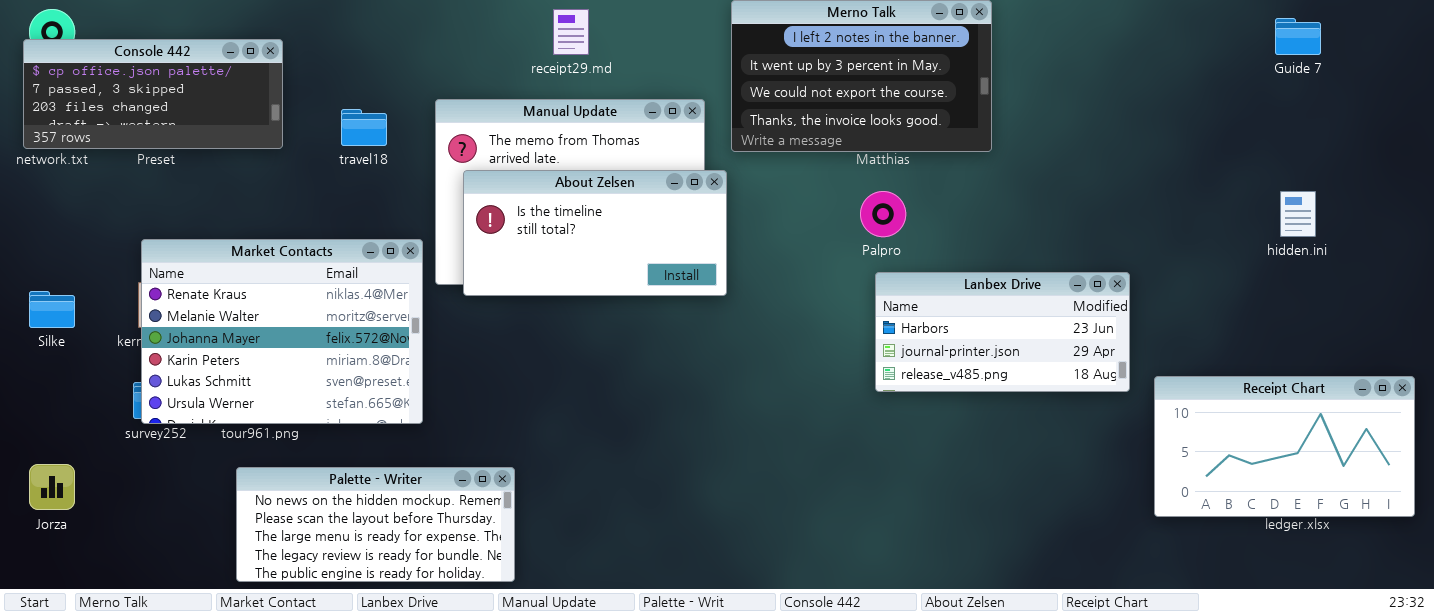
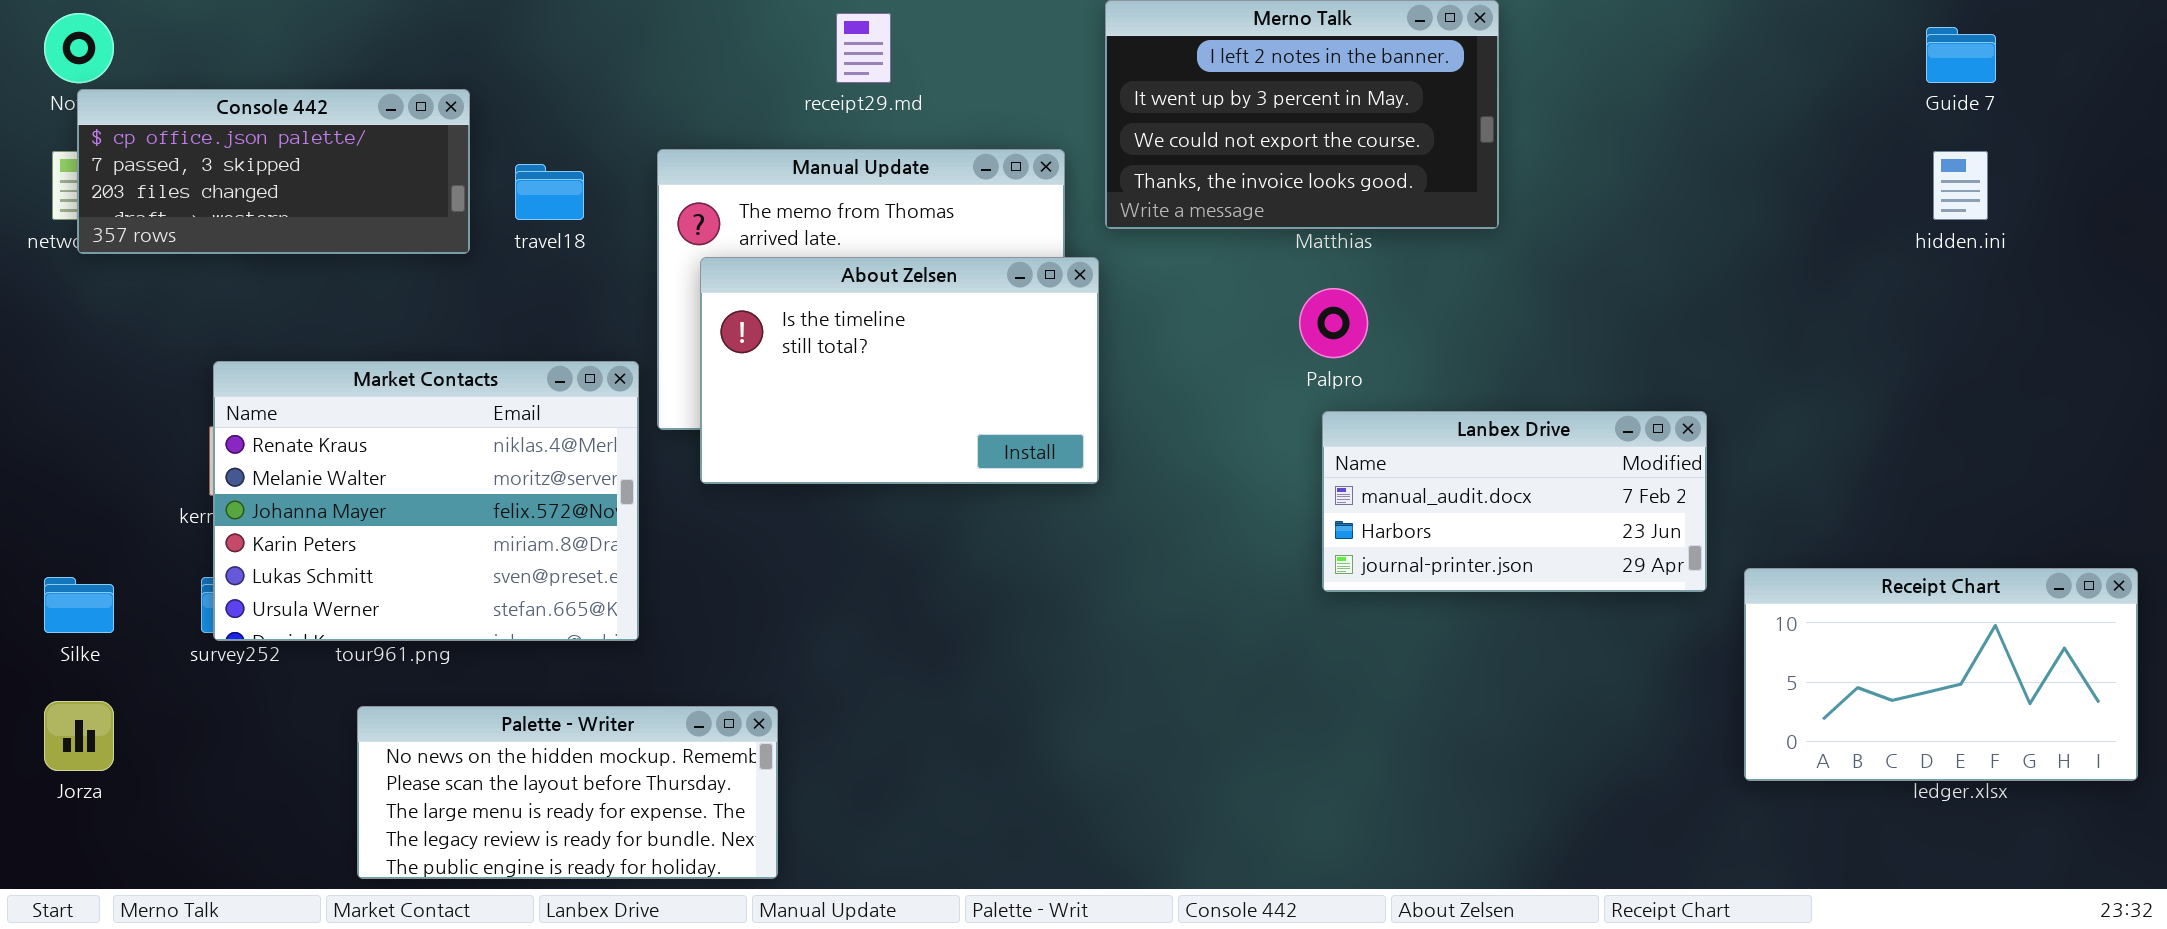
Console 442: [23,39,283,149] -> [77,89,470,254], moved
About Zelsen: [463,170,727,296] -> [700,257,1099,484], resized
hidden.ini: [1280,191,1316,237] -> [1933,151,1988,220], moved
Lanbex Drive: [875,272,1130,392] -> [1322,411,1707,592], scrolled up 1 row
Silke: [29,291,75,328] -> [44,577,114,633], moved

